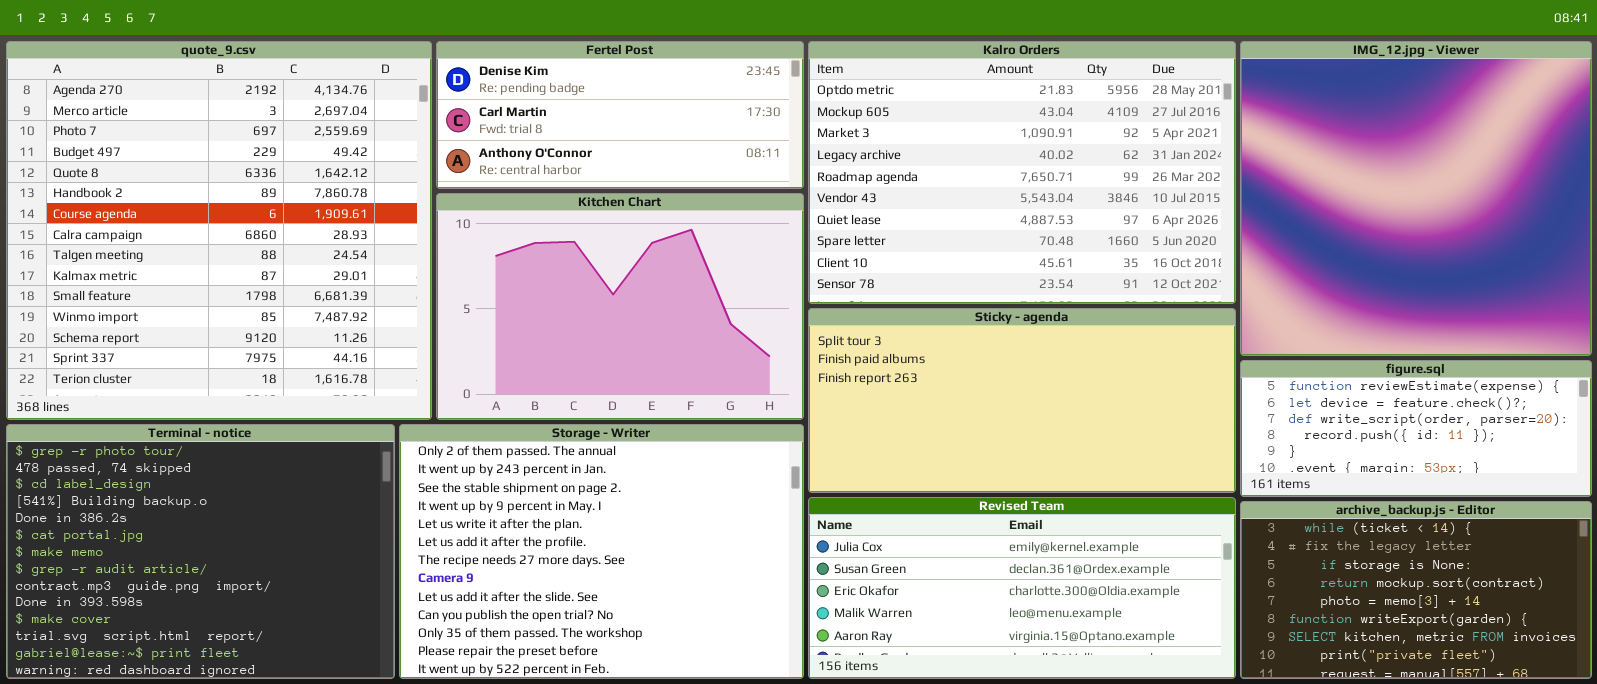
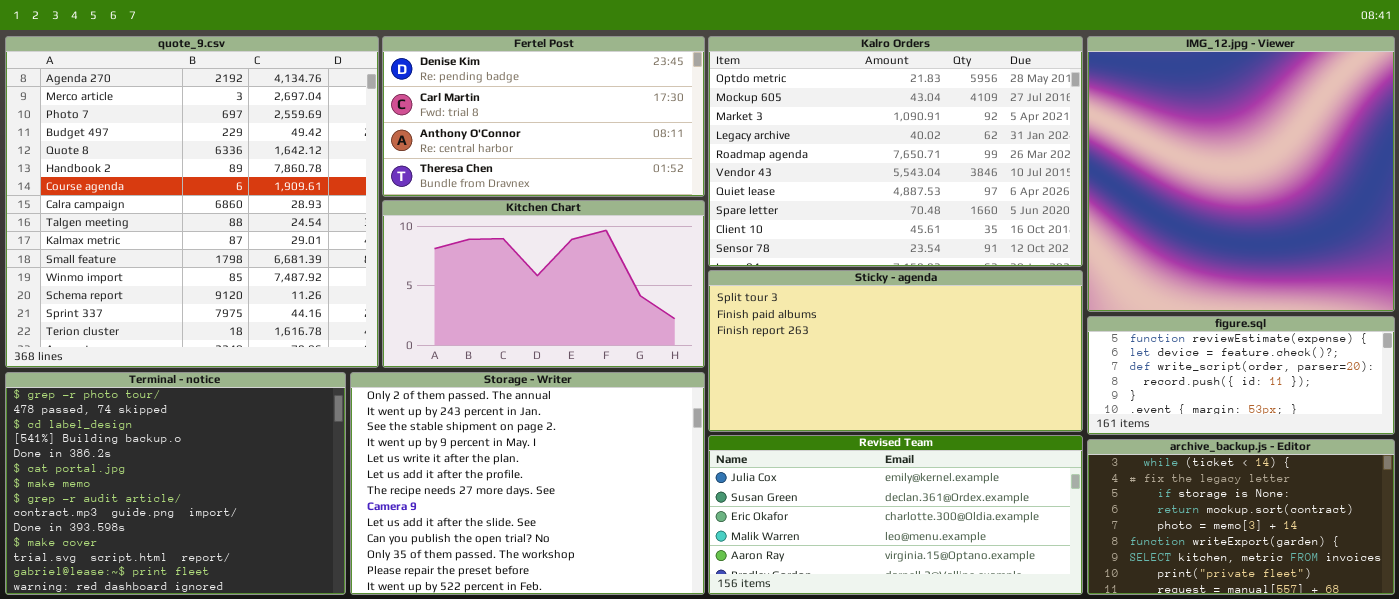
Fertel Post: [436,41,804,189] -> [382,36,705,197], resized
Kitchen Chart: [436,193,804,420] -> [382,200,705,368], resized

